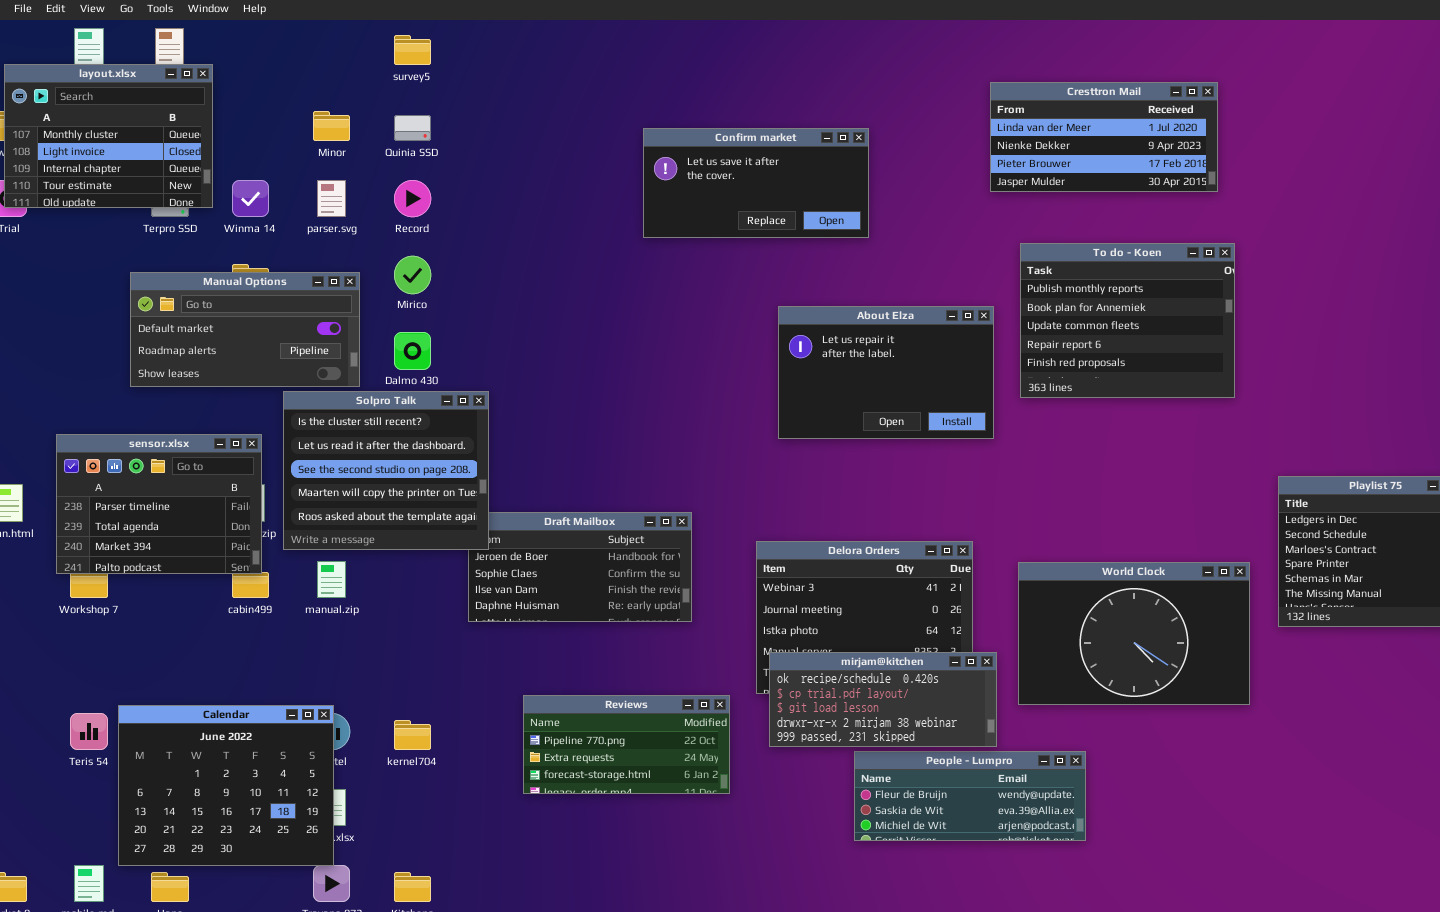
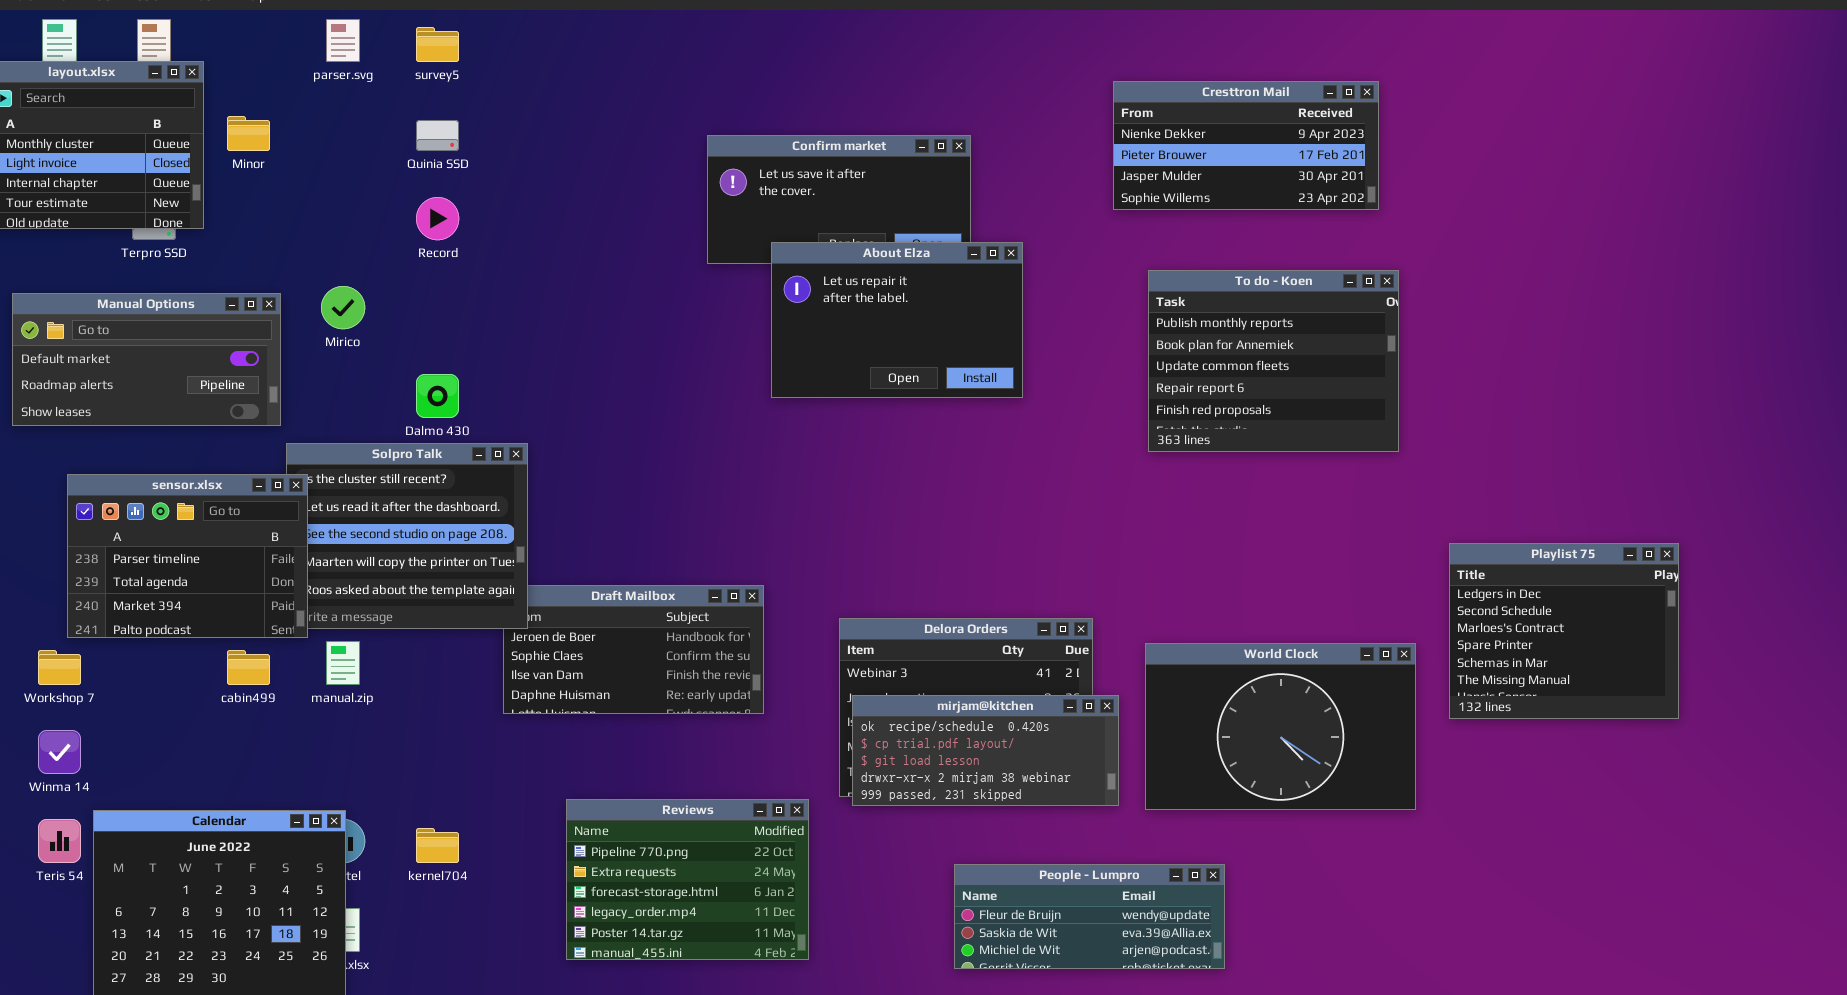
Cresttron Mail: [990,82,1218,192] -> [1113,81,1379,210], scrolled down 1 row
Minor: [313,111,350,141] -> [227,116,270,151], moved
Winma 14: [232,180,269,217] -> [38,730,81,774], moved
parser.svg: [317,180,346,217] -> [326,19,360,62], moved
Mirico: [394,256,431,294] -> [321,286,365,329], moved
Manual Options: [130,272,360,387] -> [12,293,281,426], moved
About Elza: [778,306,994,439] -> [771,242,1023,398], moved
sensor.xlsx: [56,434,262,574] -> [67,474,308,638], moved
mirjam@kitchen: [769,652,997,747] -> [852,695,1119,806], moved
Reviews: [523,695,730,794] -> [566,799,809,960], resized

